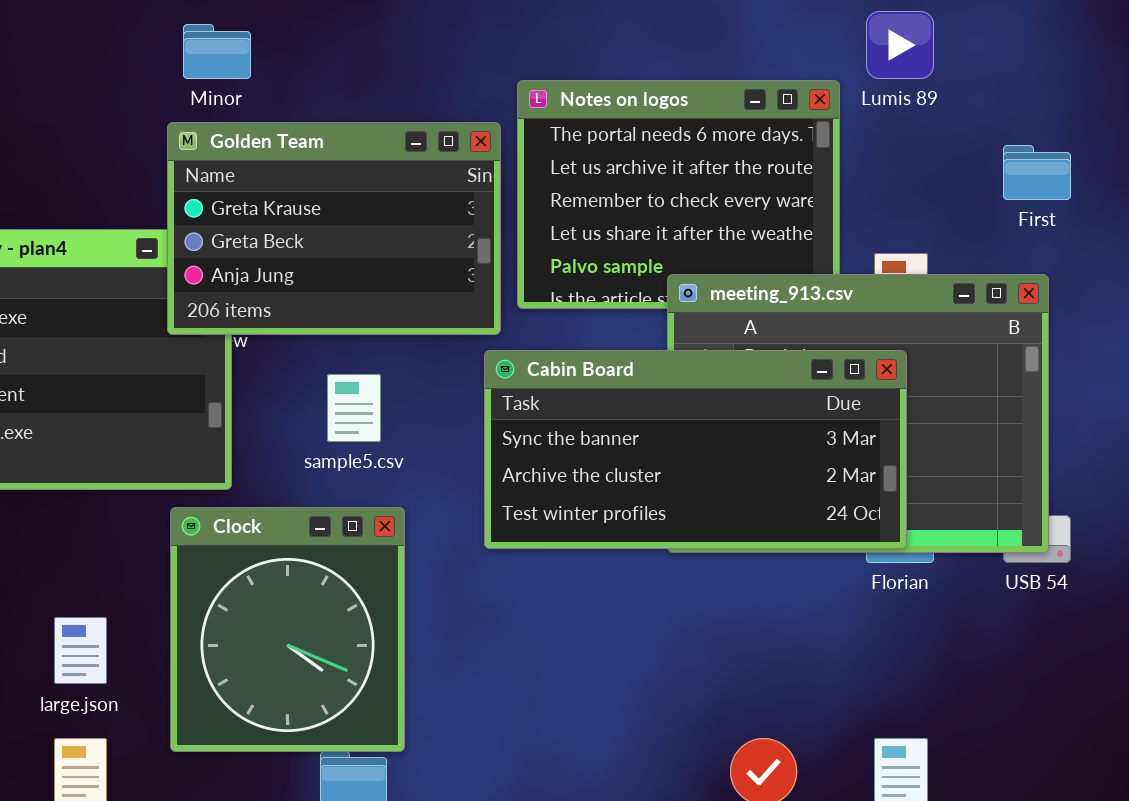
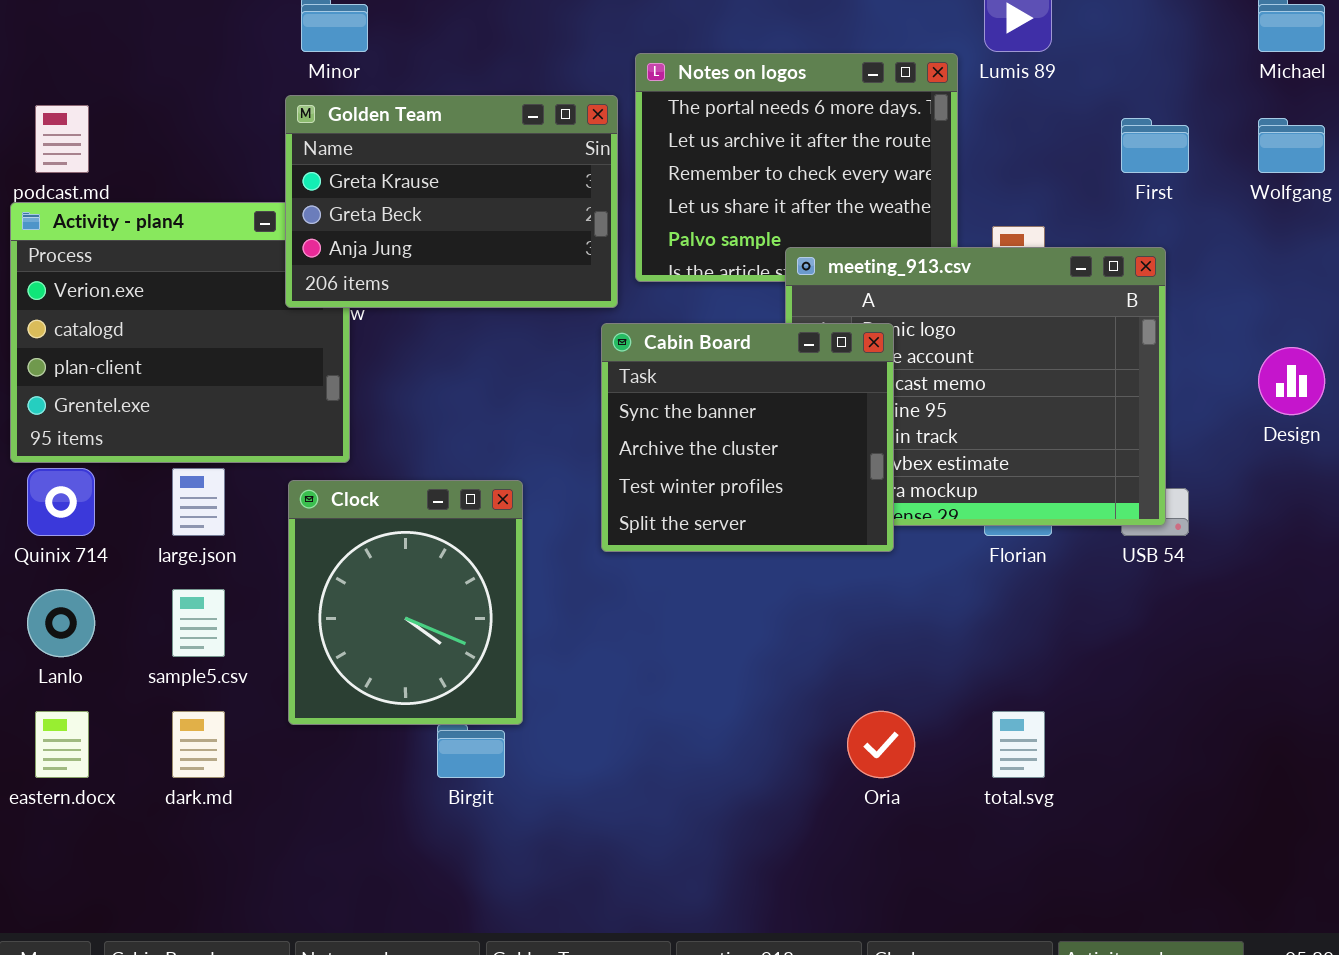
Cabin Board: [484,350,907,549] -> [601,323,894,552], resized
sample5.csv: [327,374,381,442] -> [172,589,225,657], moved
large.json: [54,617,107,684] -> [172,468,225,536], moved

